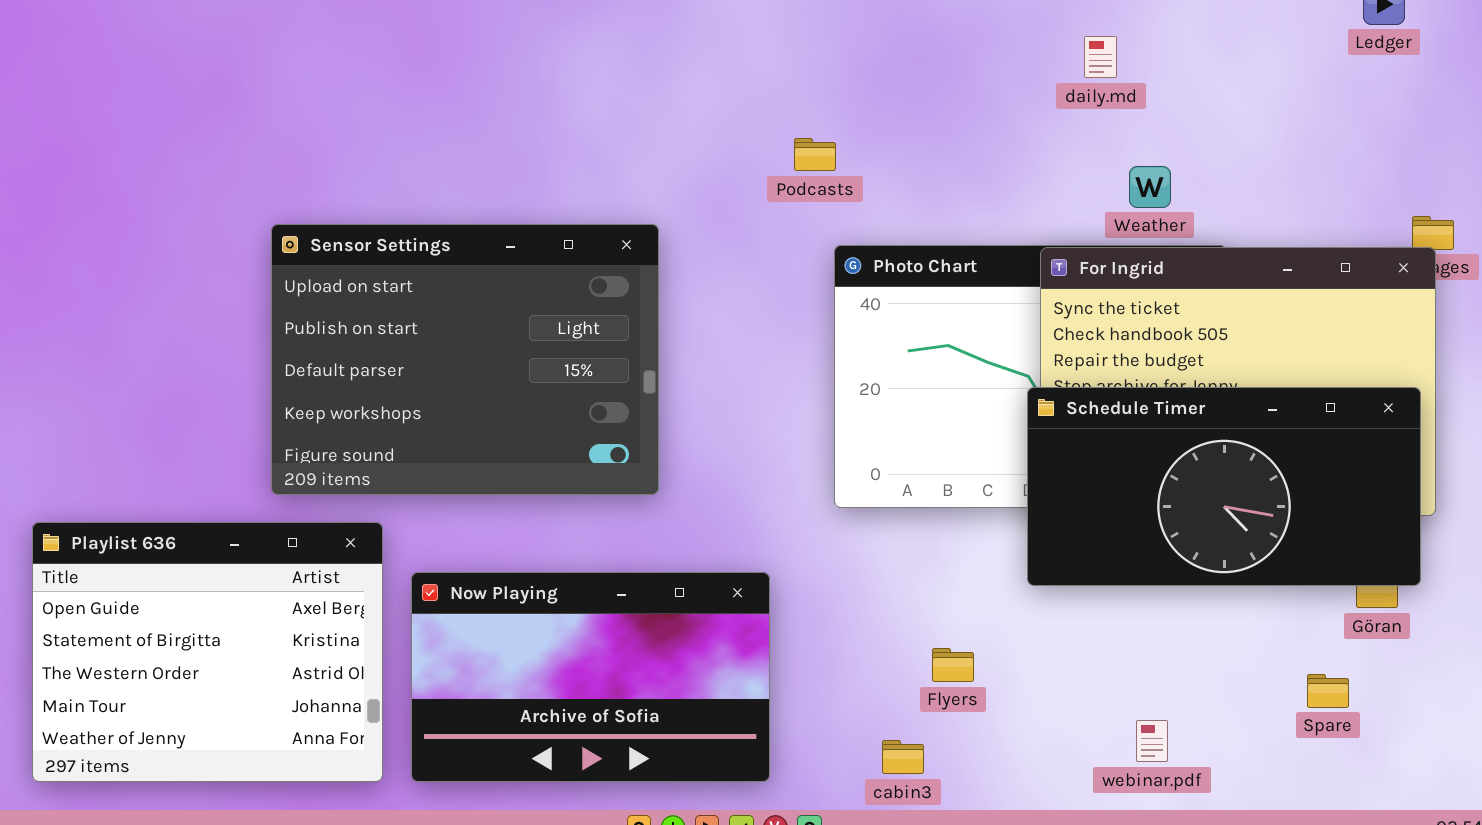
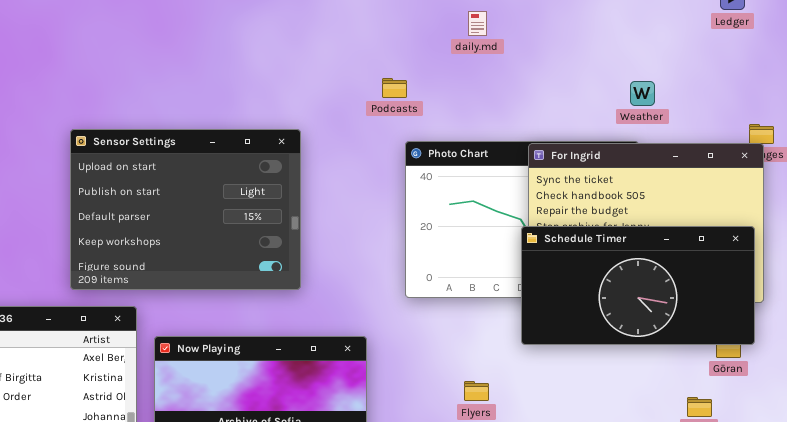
daily.md: [1084,36,1117,78] -> [468,11,487,36], moved
Weather: [1129,166,1171,208] -> [630,81,655,106], moved

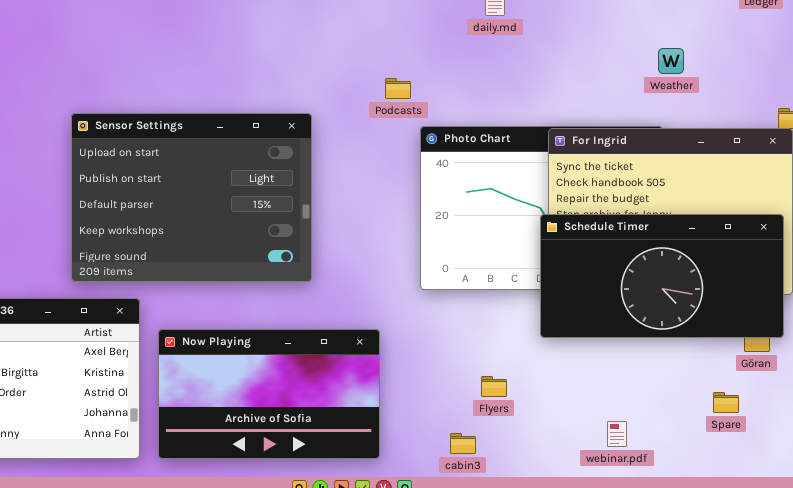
Podcasts: [382,78,407,98] -> [385,78,411,99], moved
Weather: [630,81,655,106] -> [658,48,684,74], moved

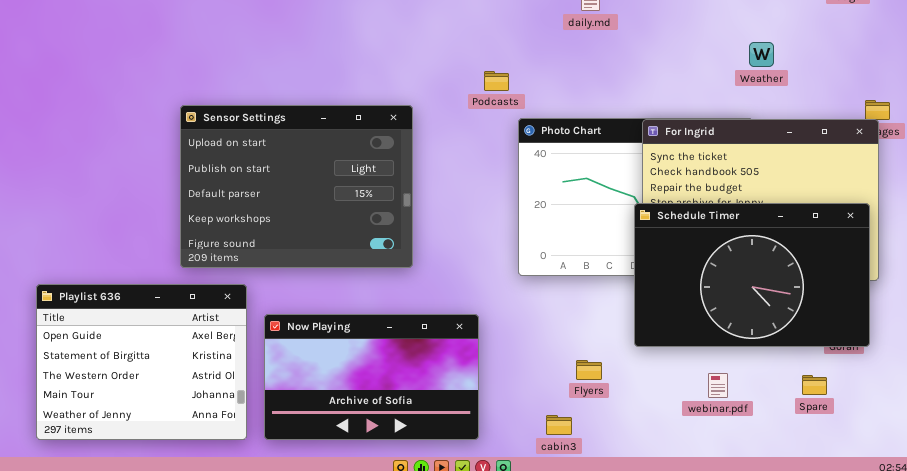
Schedule Timer: [540,214,784,338] -> [634,203,870,347], resized
webinar.pdf: [607,421,627,447] -> [708,373,728,398], moved

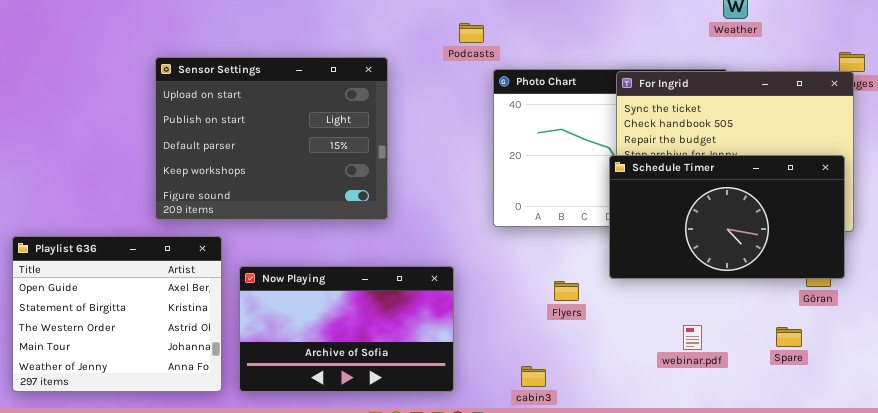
Schedule Timer: [634,203,870,347] -> [609,155,845,279], resized
Flyers: [576,360,602,380] -> [554,281,579,301], moved

